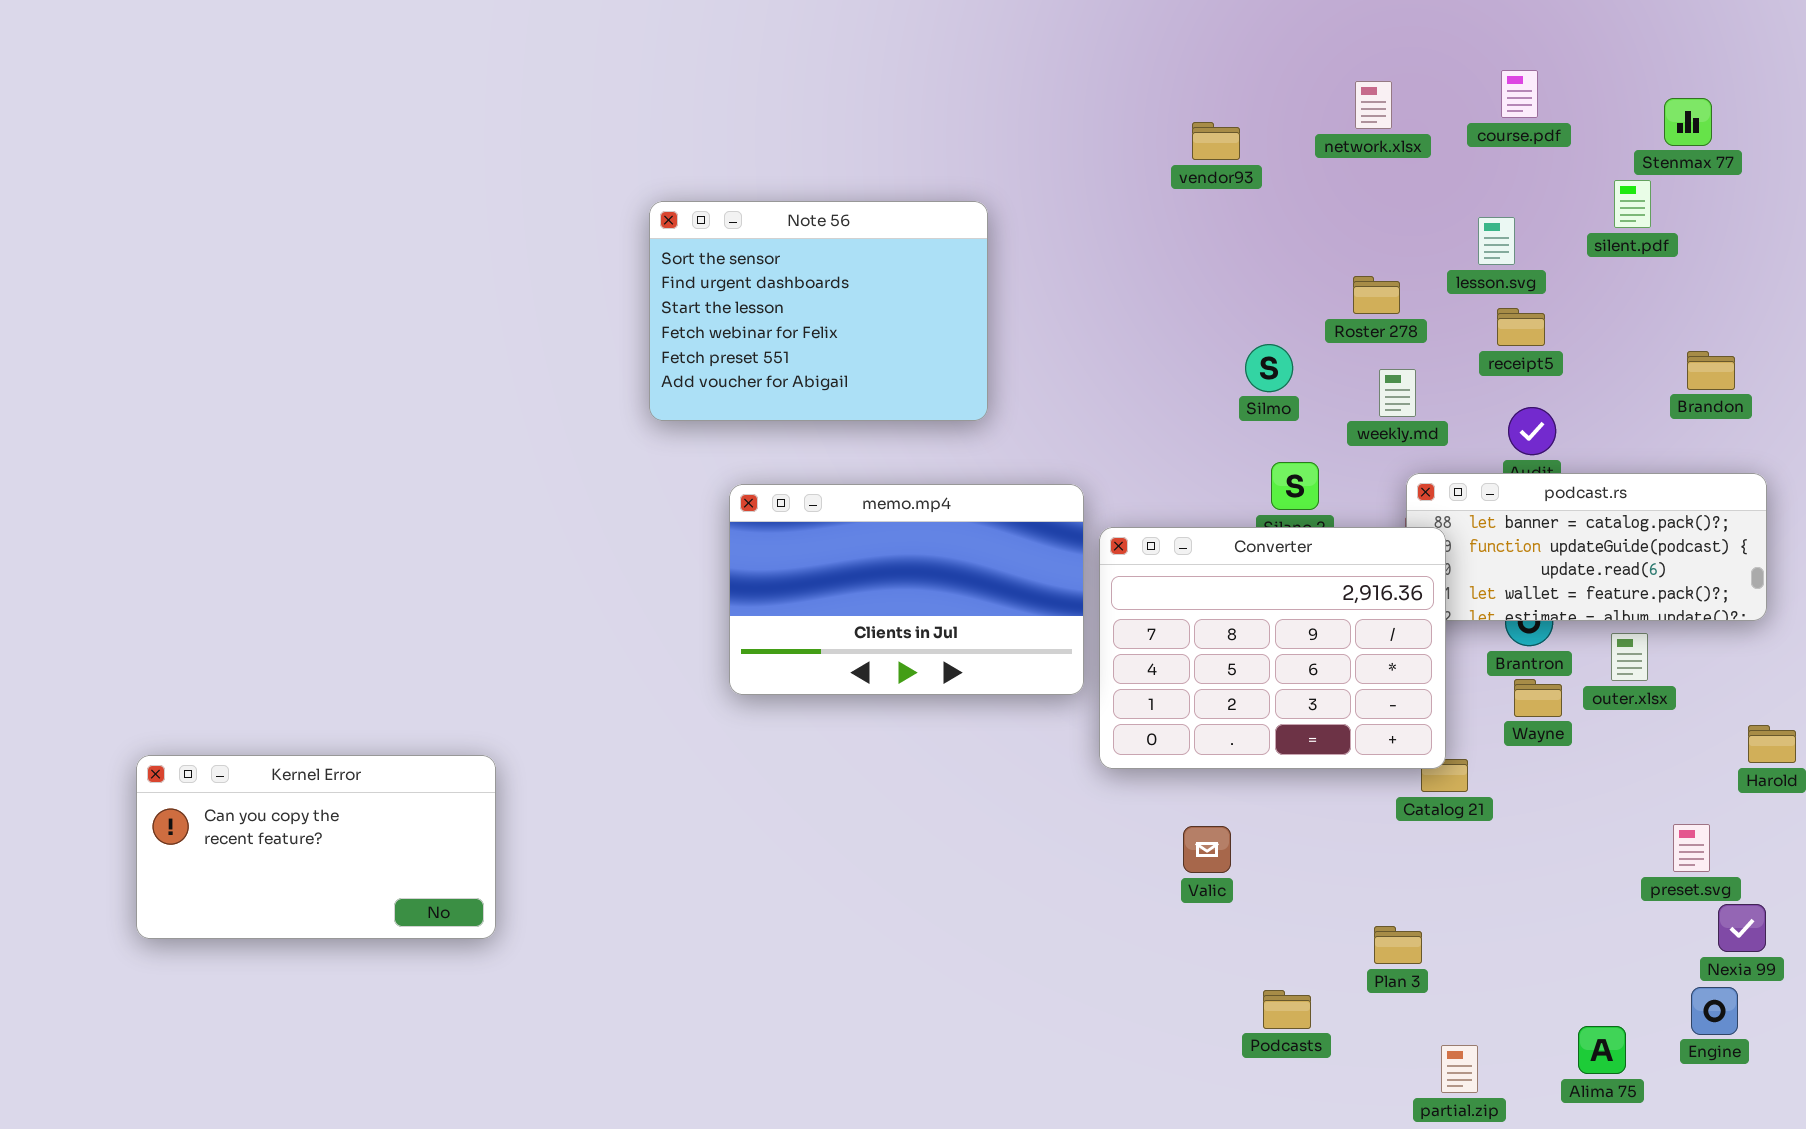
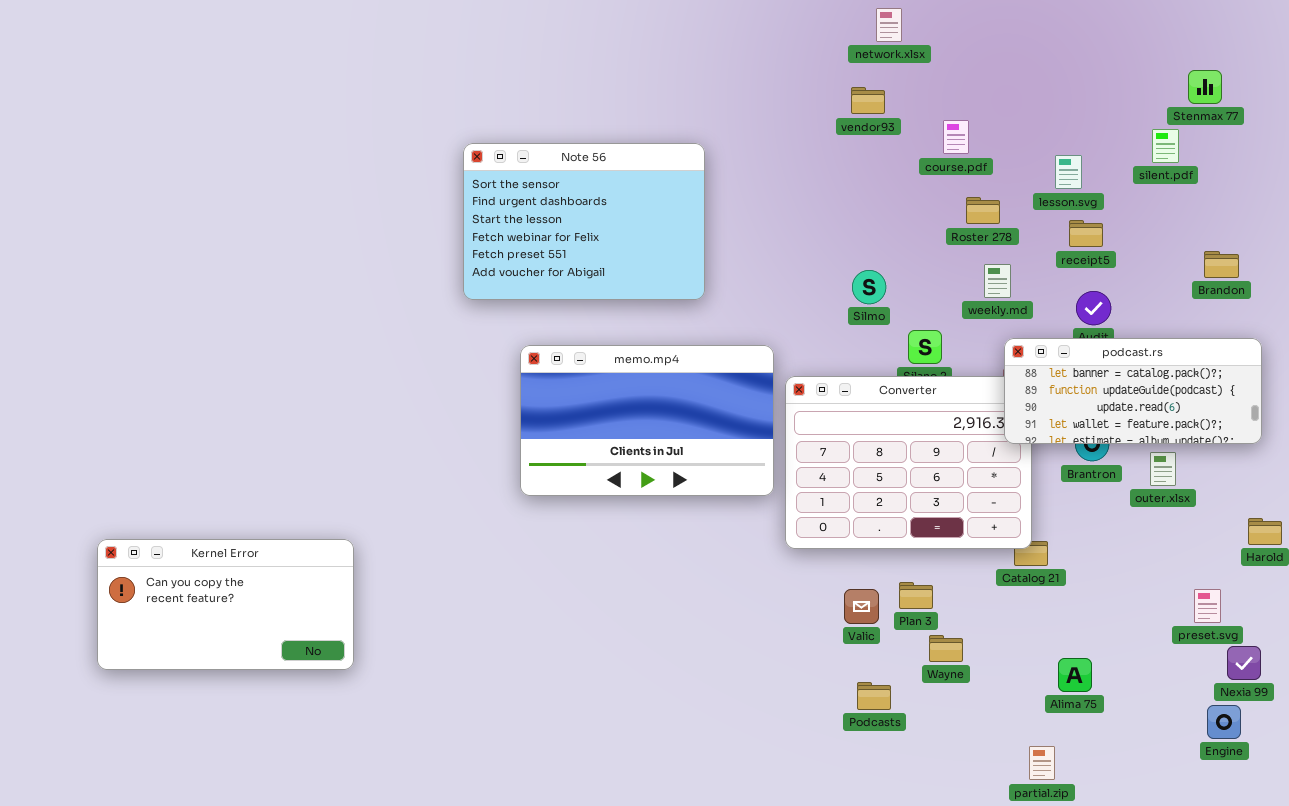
course.pdf: [1501,70,1538,118] -> [943,120,969,154], moved
network.xlsx: [1355,81,1392,129] -> [876,8,902,42], moved
Silmo: [1245,344,1293,392] -> [852,270,886,304], moved
podcast.rs: [1406,473,1767,621] -> [1004,338,1262,444], raised
Wayne: [1514,679,1562,717] -> [929,635,963,662], moved
Plan 3: [1374,926,1422,964] -> [899,582,933,609], moved
Podcasts: [1263,990,1311,1029] -> [857,682,891,710], moved
Alima 75: [1578,1026,1626,1074] -> [1058,658,1092,692], moved

